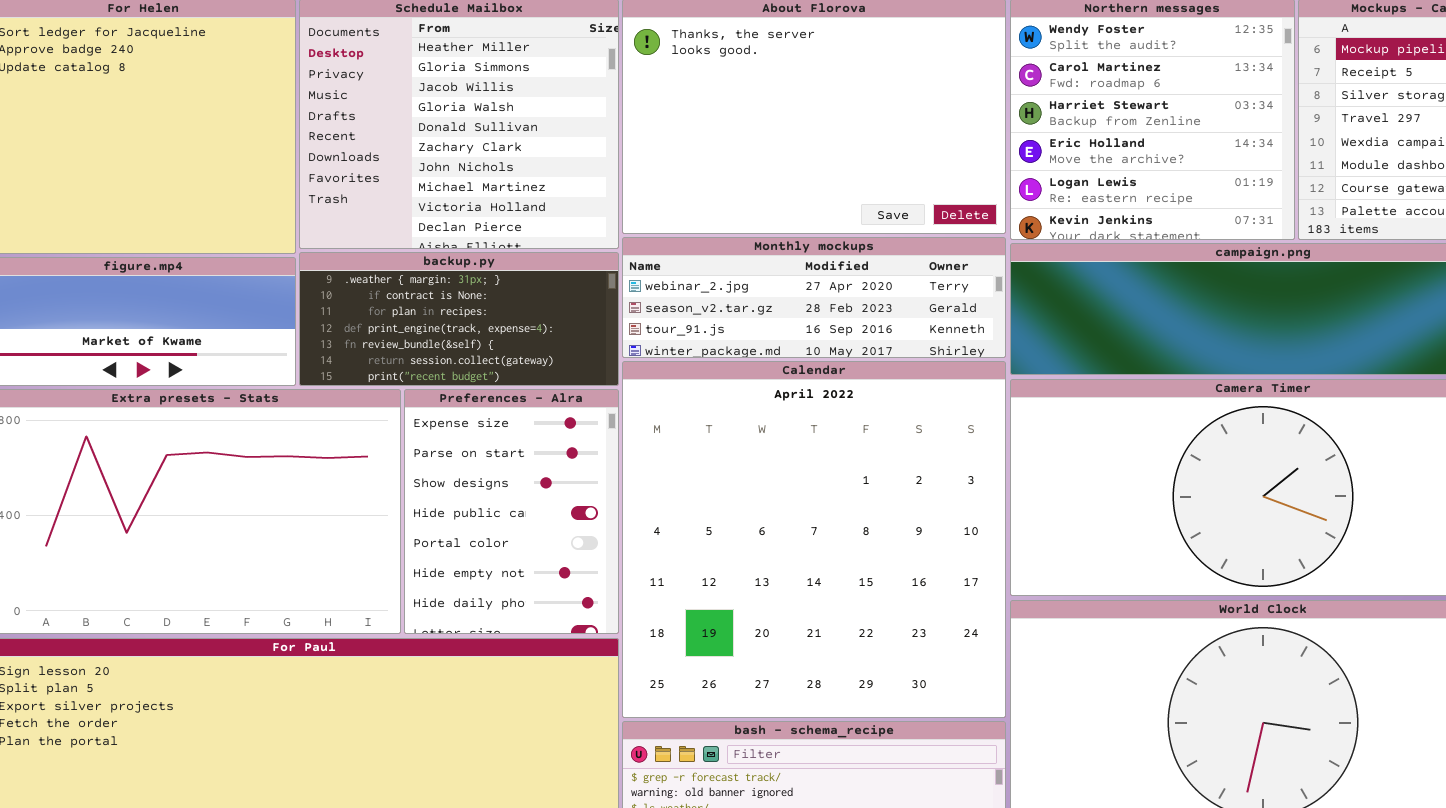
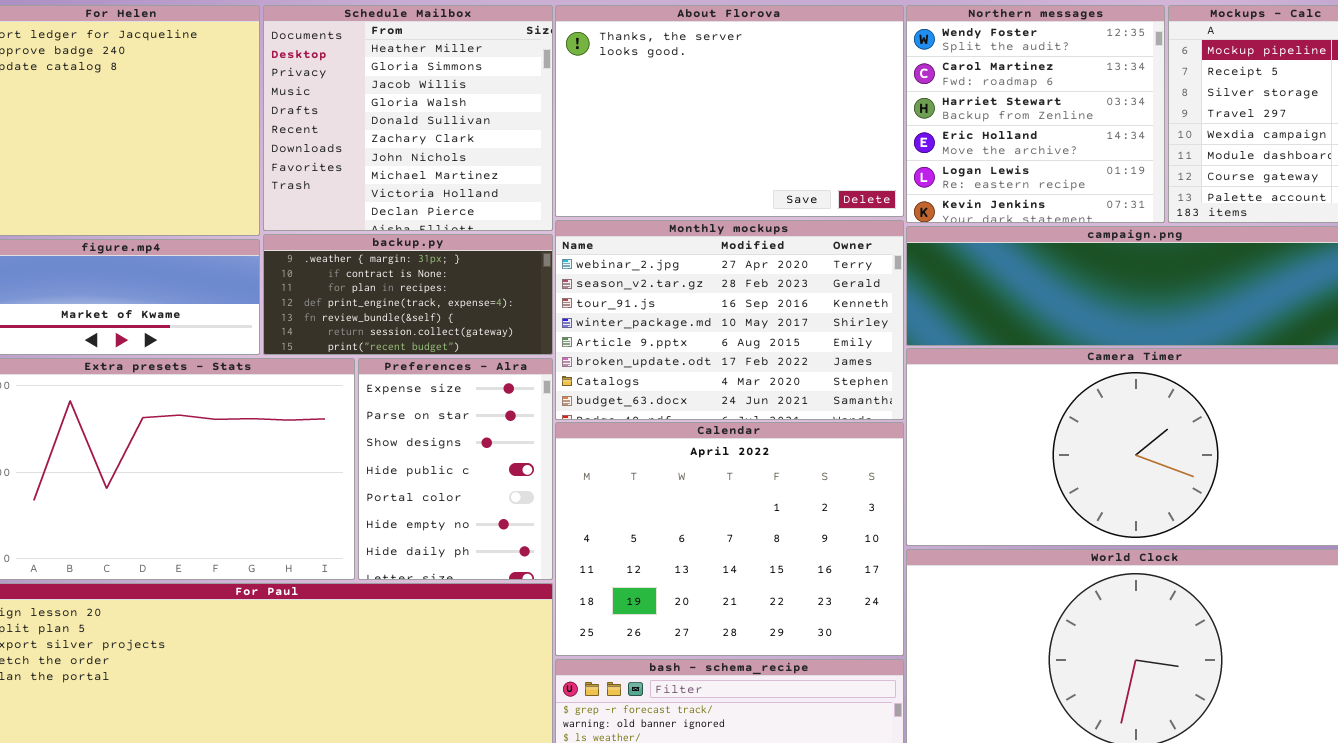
Monthly mockups: [622,237,1006,358] -> [555,220,904,420], resized
Calendar: [622,361,1006,718] -> [555,422,904,656], resized

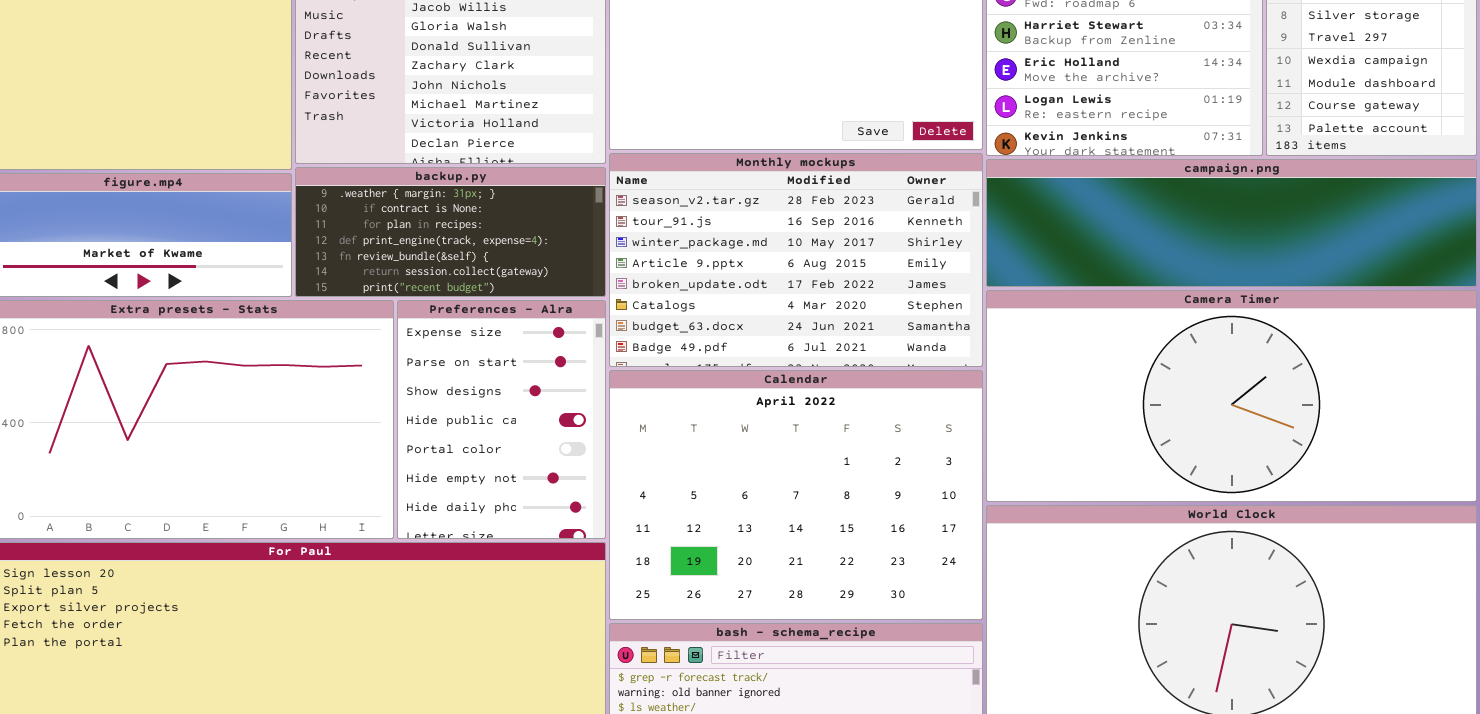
Monthly mockups: [555,220,904,420] -> [609,153,983,367], scrolled down 1 row

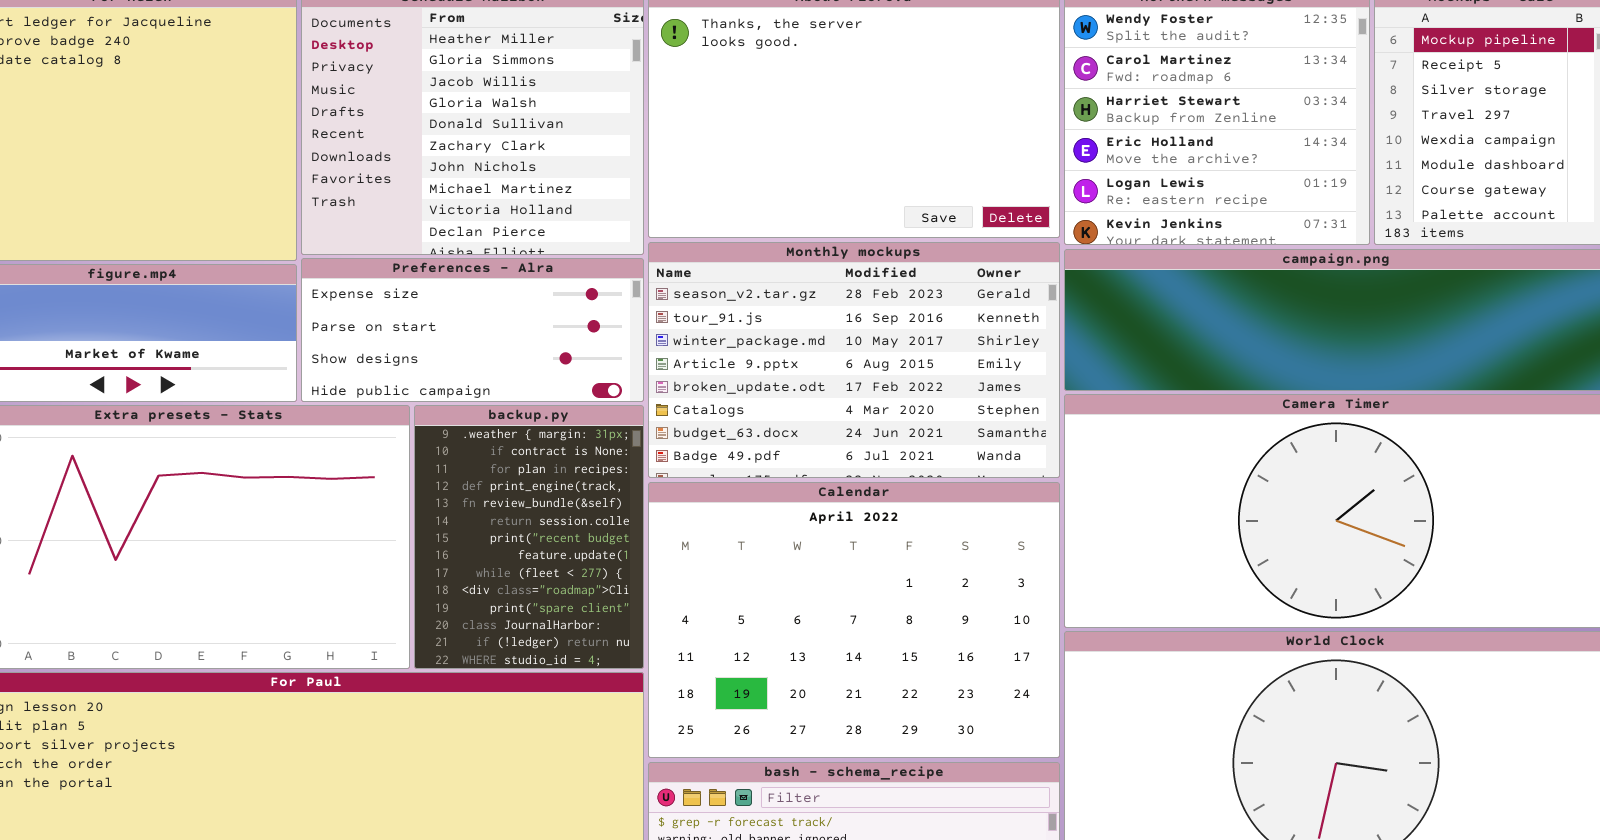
backup.py: [295,167,606,297] -> [414,405,644,669], moved, resized
Preferences - Alra: [397,300,606,539] -> [301,258,644,402], moved, resized

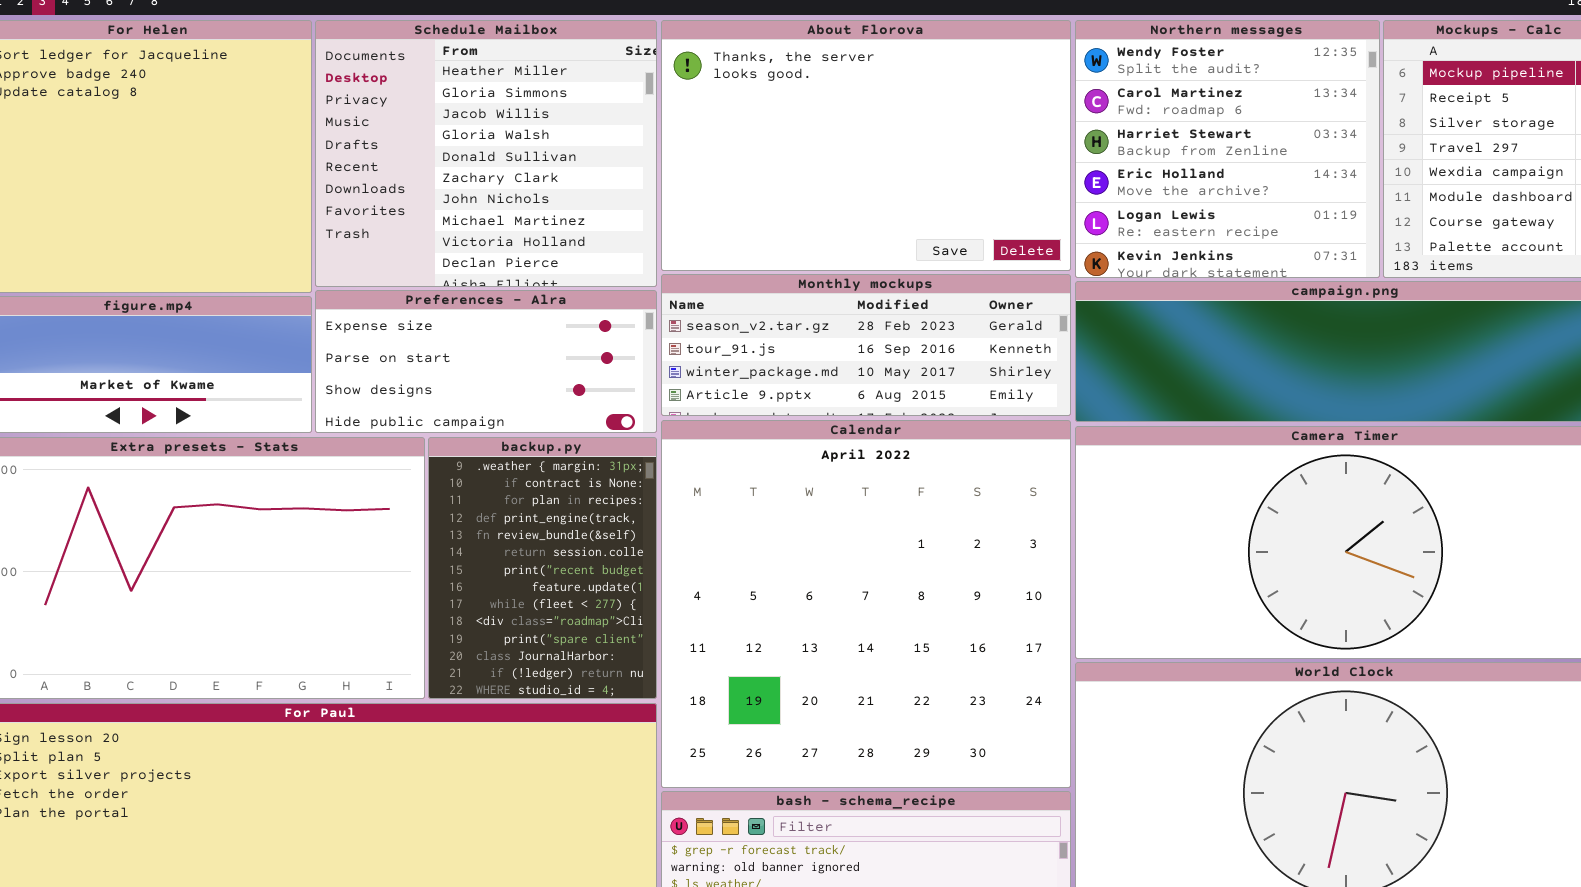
Monthly mockups: [648,242,1060,478] -> [661,274,1071,416], resized
Calendar: [648,482,1060,758] -> [661,420,1071,788], resized

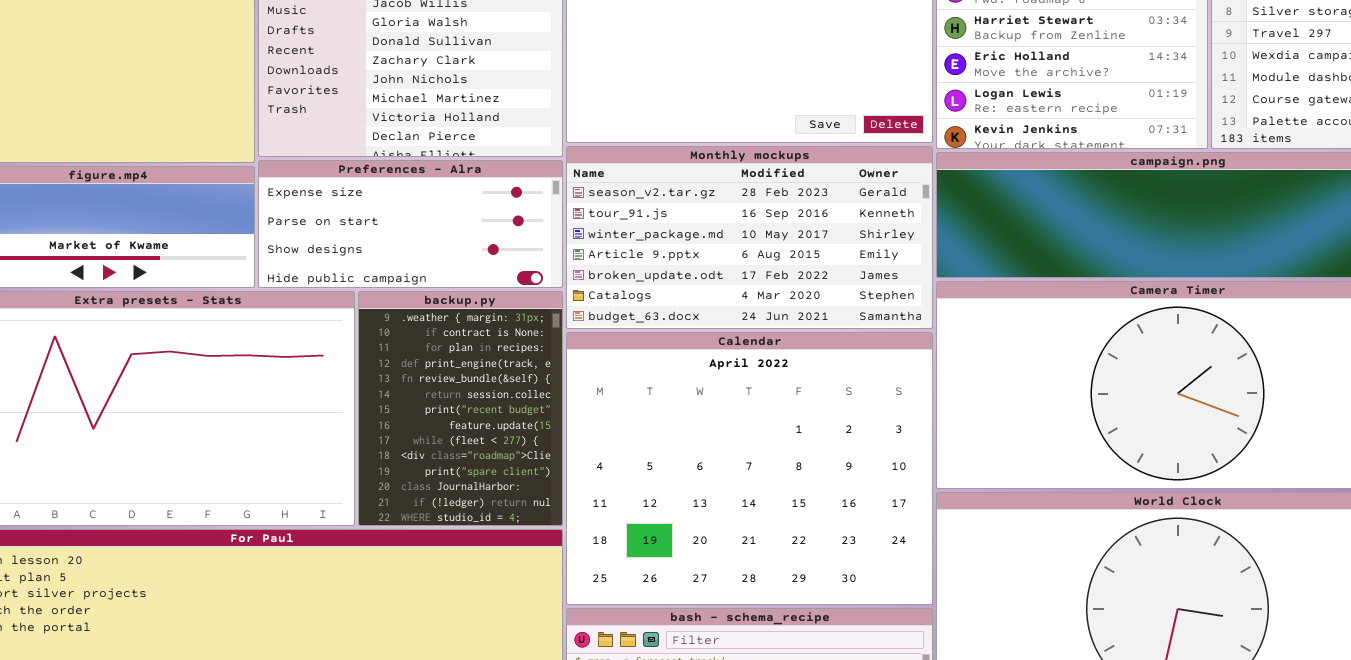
Monthly mockups: [661,274,1071,416] -> [566,146,933,329], resized
Calendar: [661,420,1071,788] -> [566,332,933,605], resized

